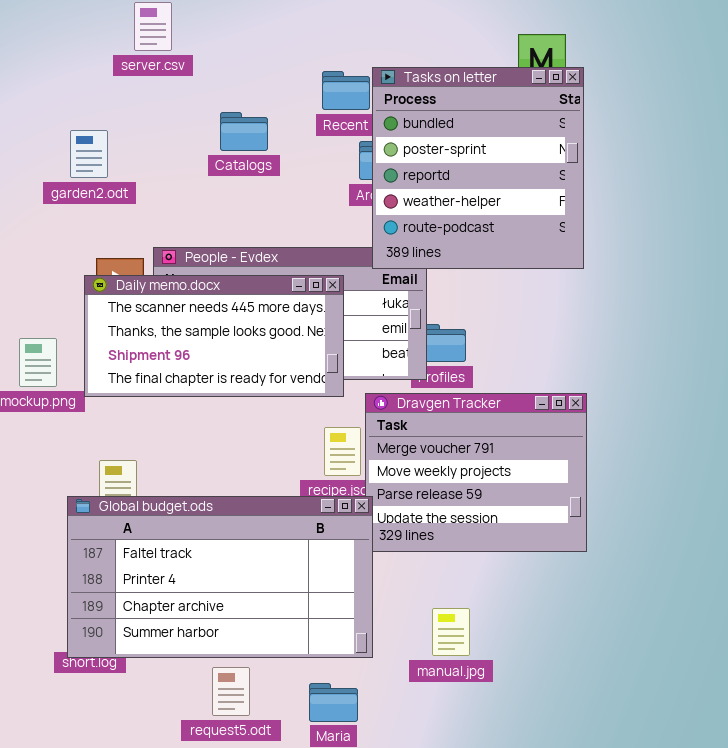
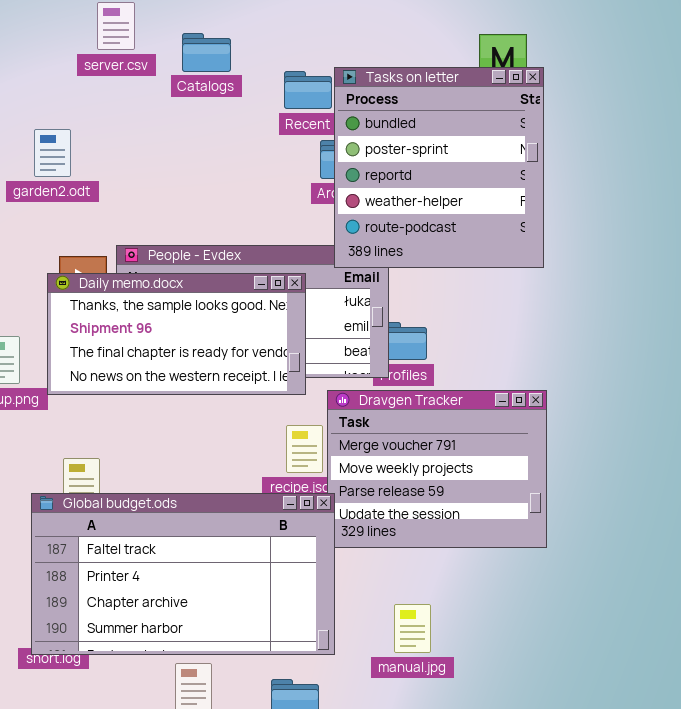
Catalogs: [220,112,268,151] -> [182,33,231,72], moved
Daily memo.docx: [84,275,344,397] -> [47,273,306,395], scrolled down 1 row

